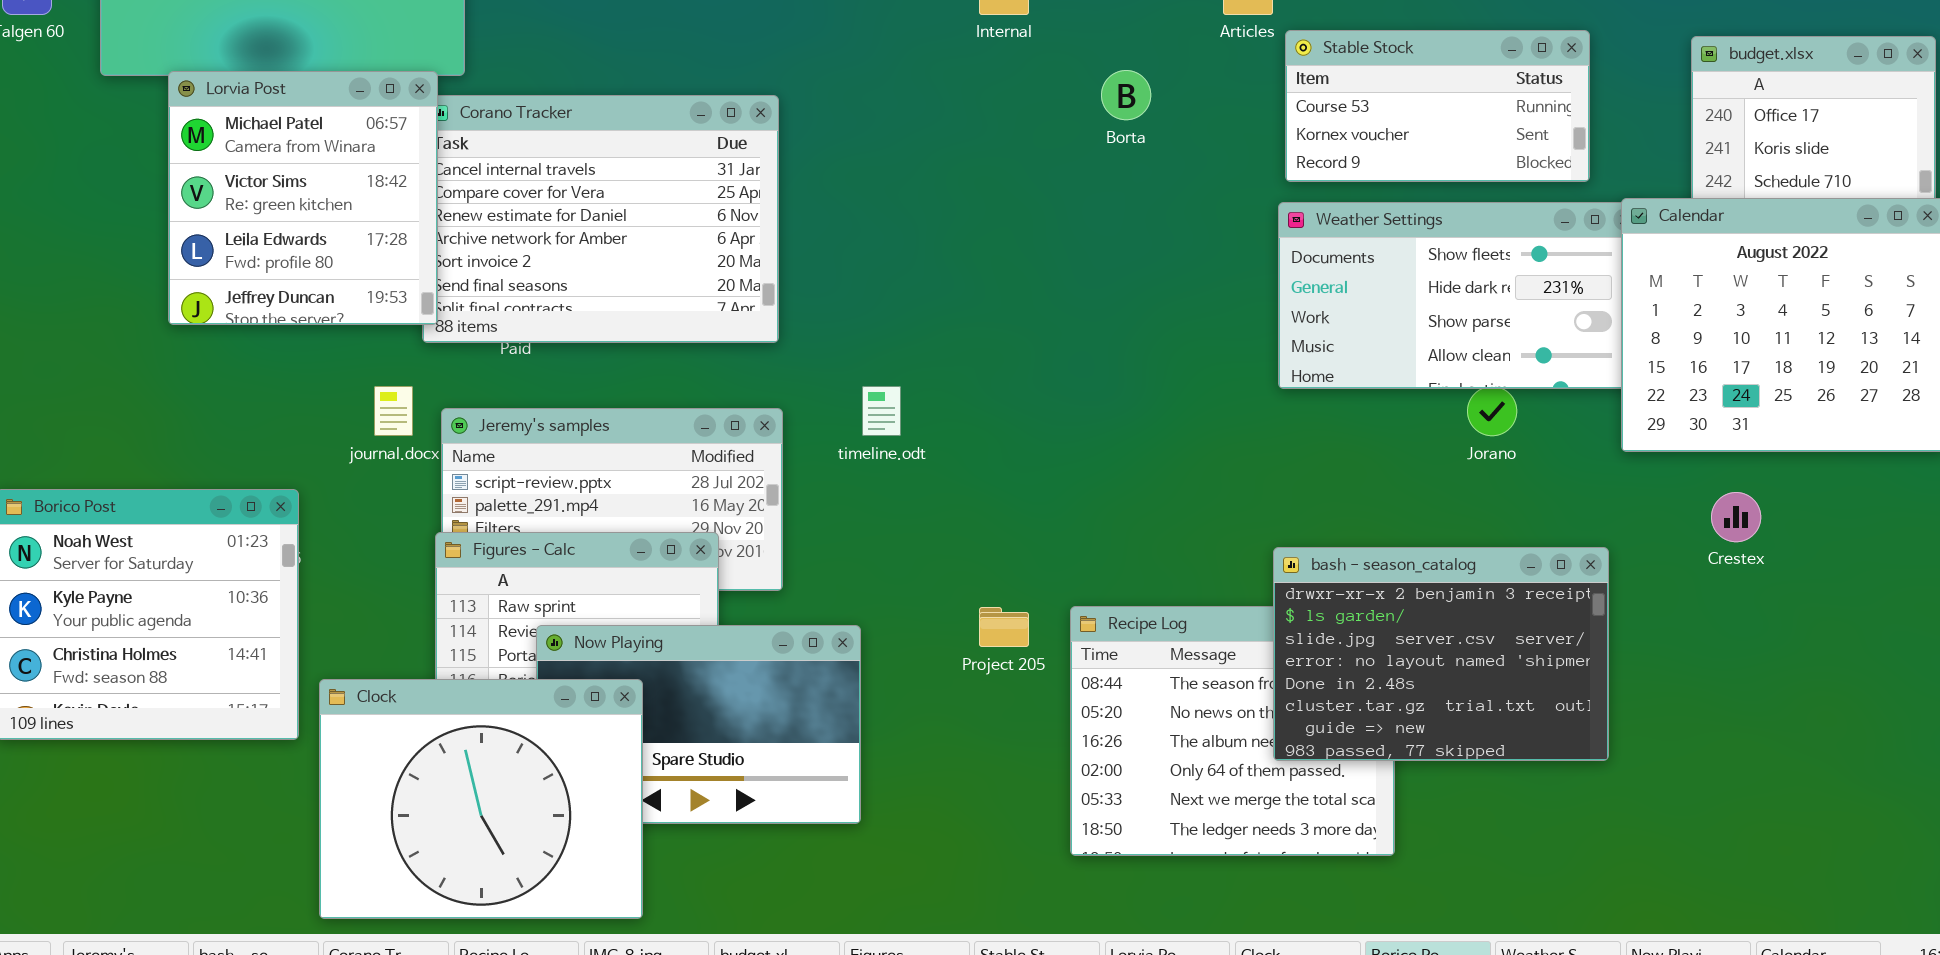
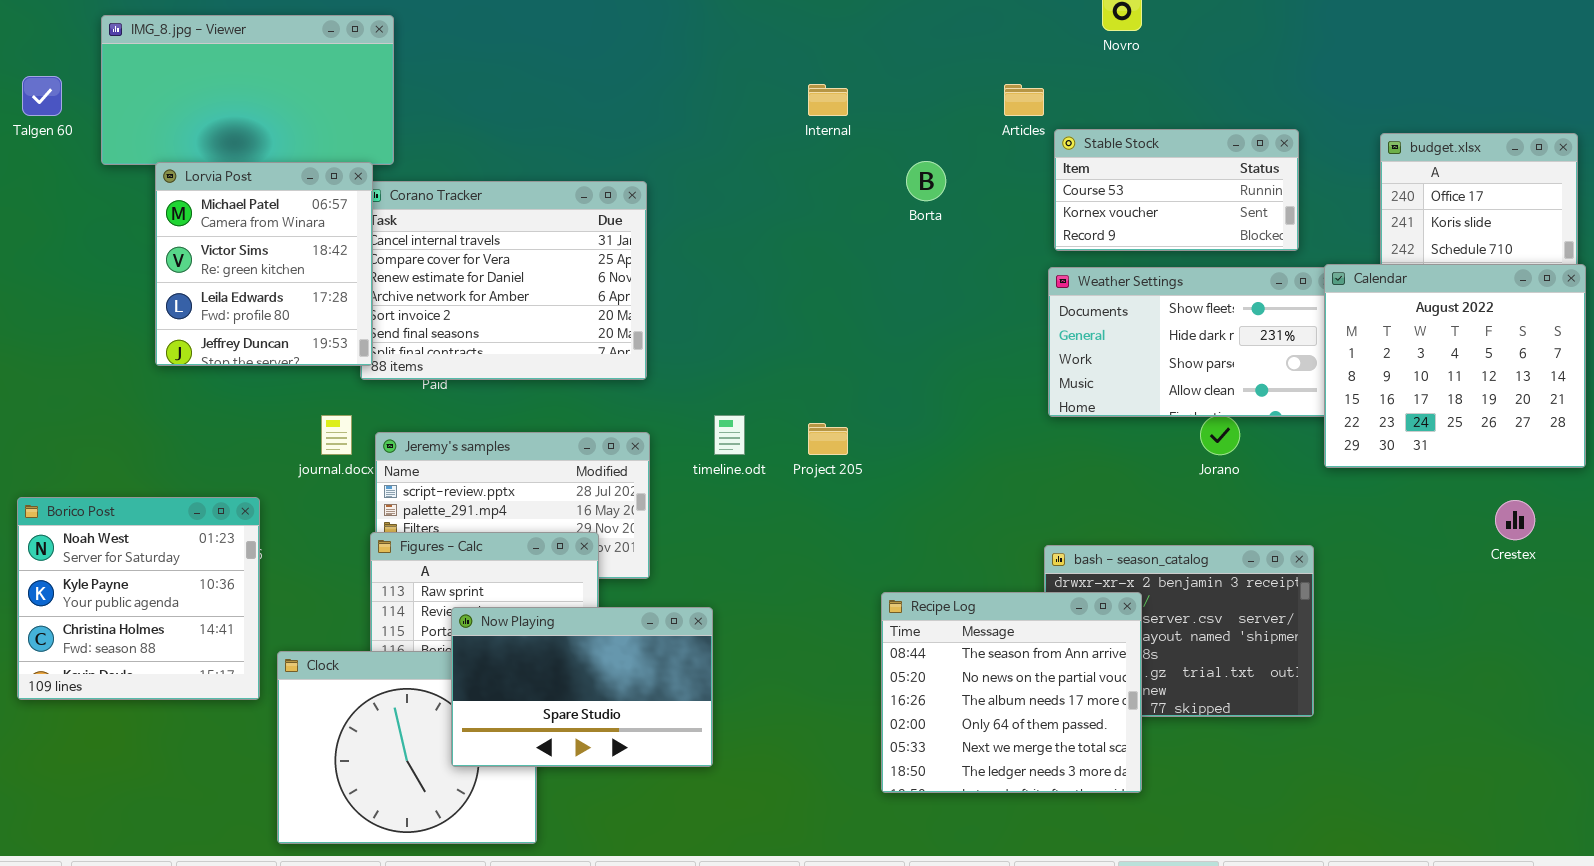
Crestex: [1711,492,1761,542] -> [1495,500,1535,540], moved
Recipe Log: [1070,606,1395,856] -> [881,592,1142,793], raised
Project 205: [979,607,1029,647] -> [808,423,848,455], moved
Now Playing: [536,625,861,824] -> [451,607,713,767], raised

